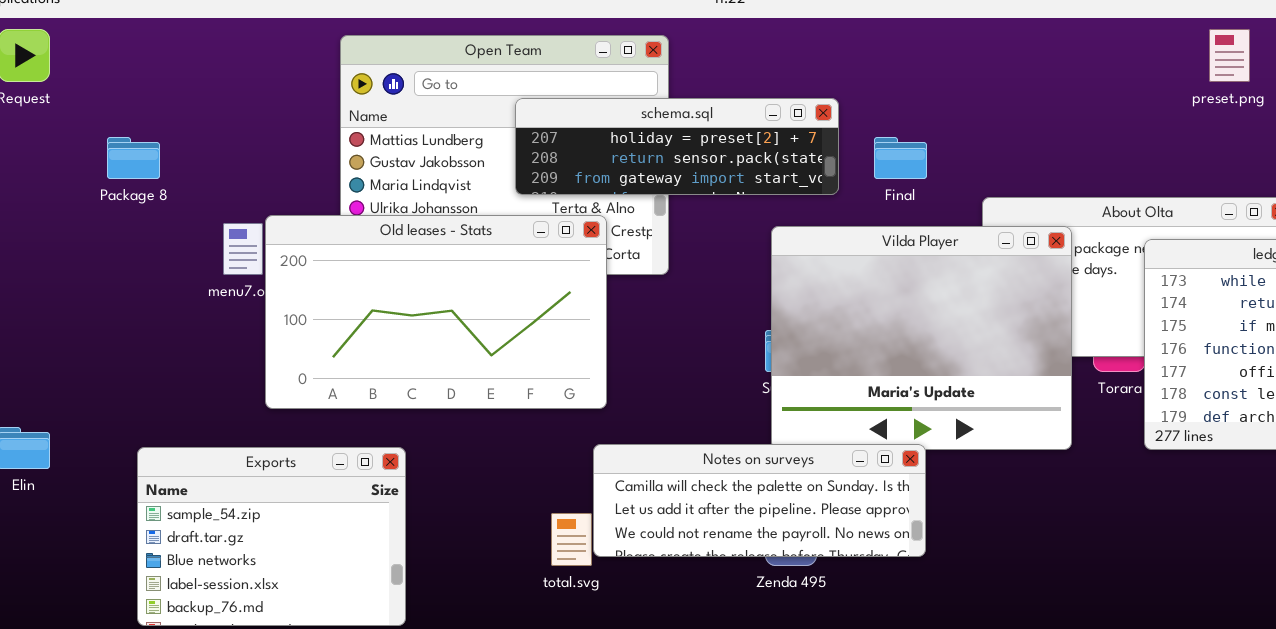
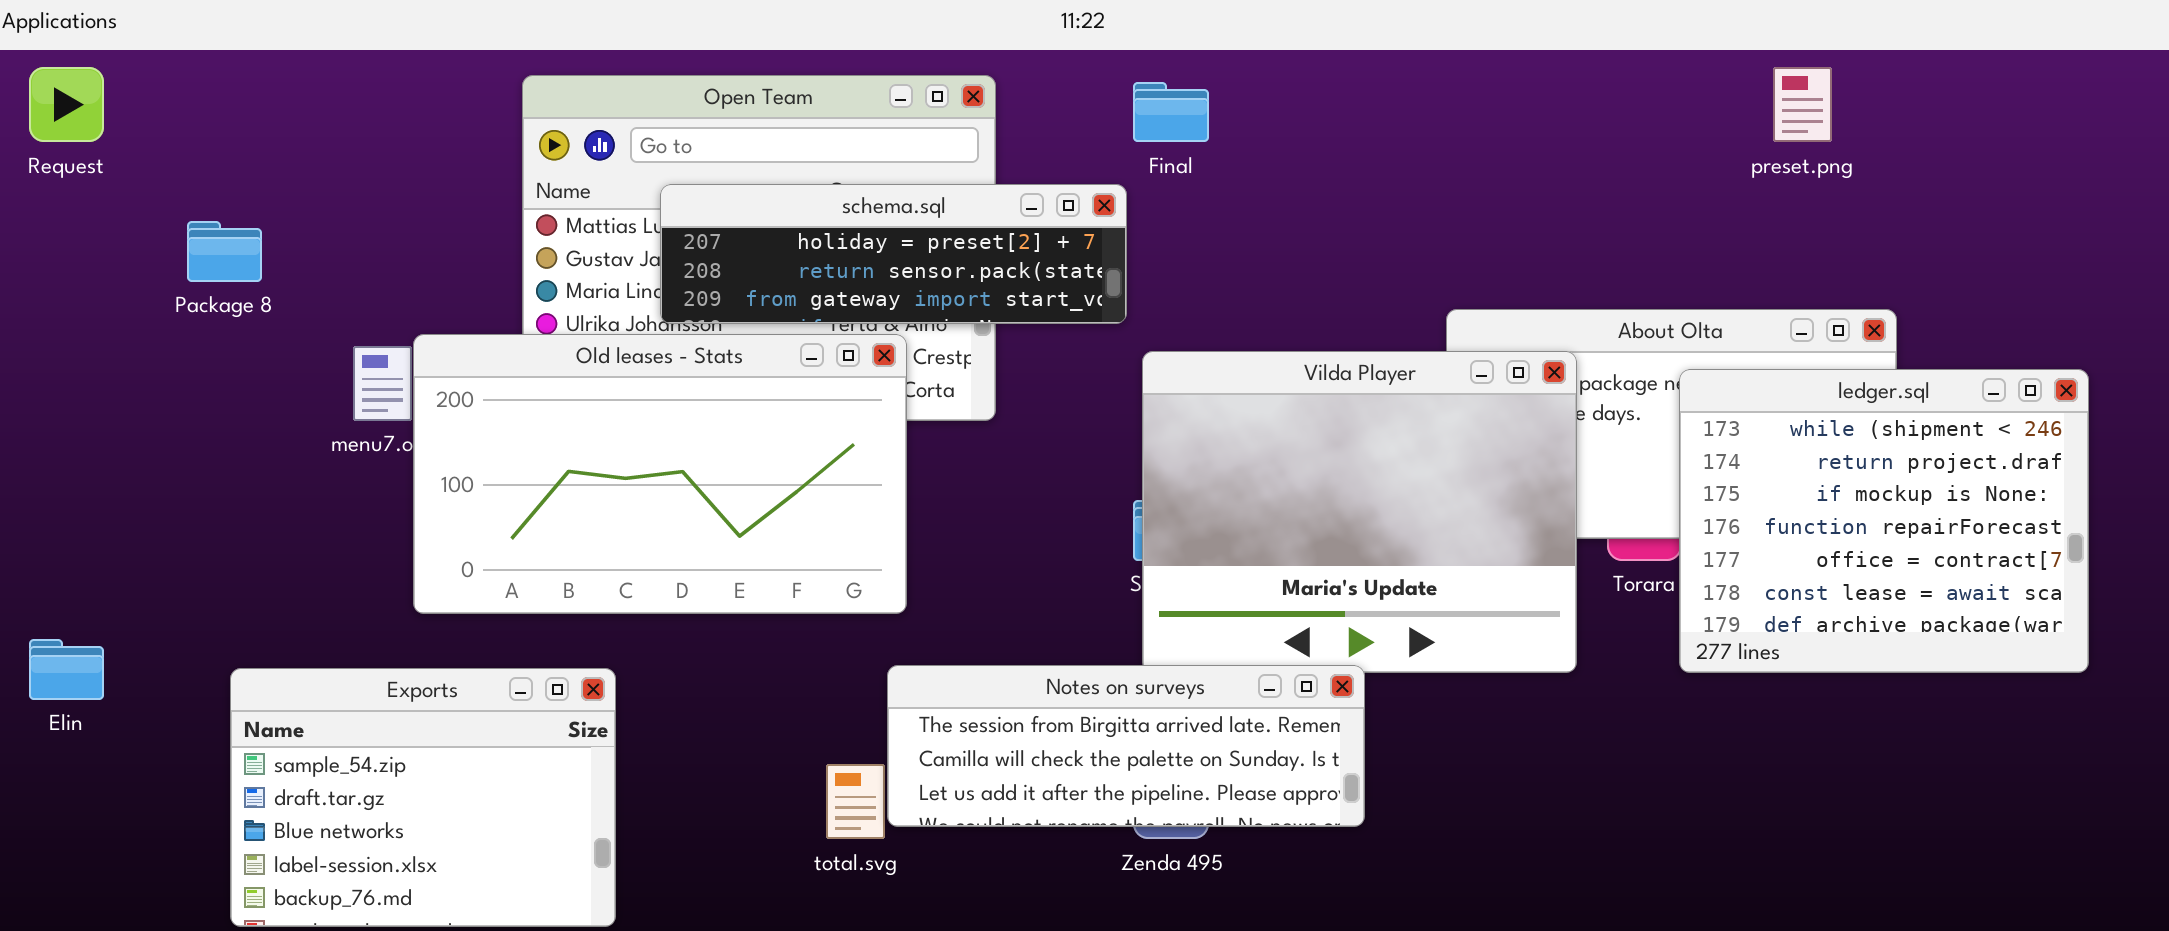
schema.sql: [515,98,839,195] -> [660,184,1127,324], moved
Final: [874,137,927,179] -> [1133,82,1209,142], moved
Notes on surveys: [593,444,926,557] -> [887,665,1365,827], scrolled up 1 row

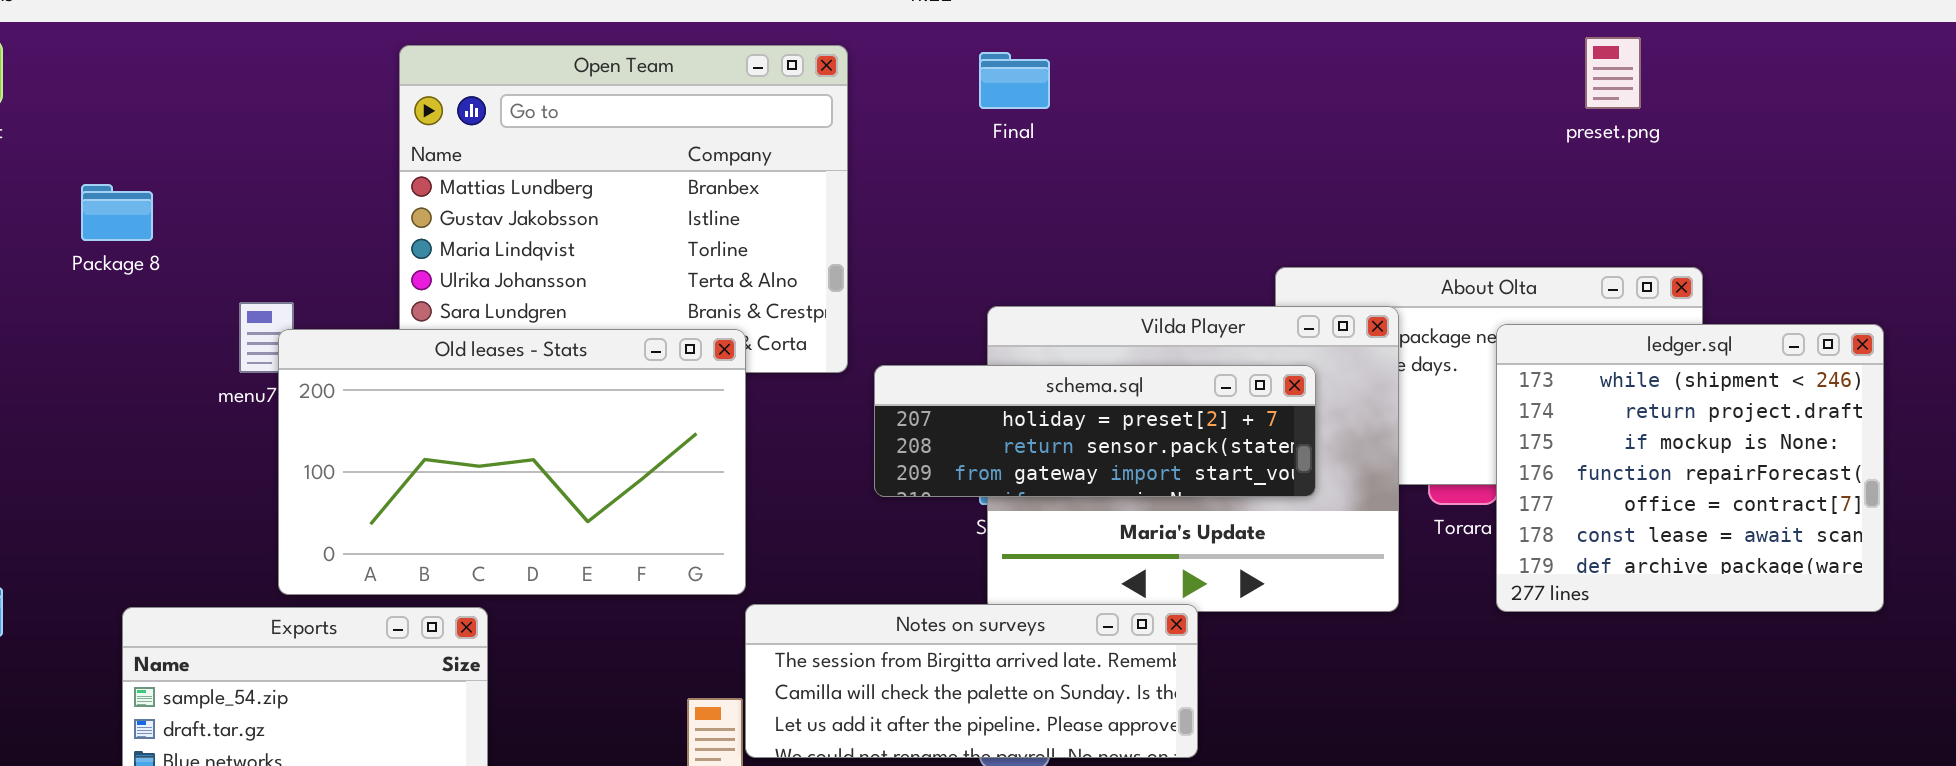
schema.sql: [660,184,1127,324] -> [874,365,1316,497], moved
Old leases - Stats: [413,334,907,614] -> [278,329,746,595], moved

